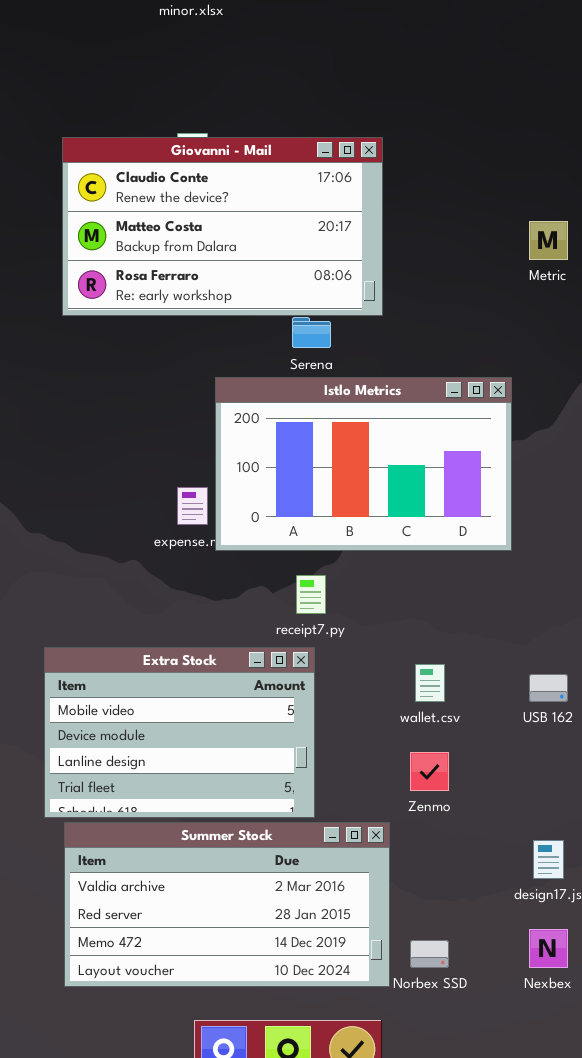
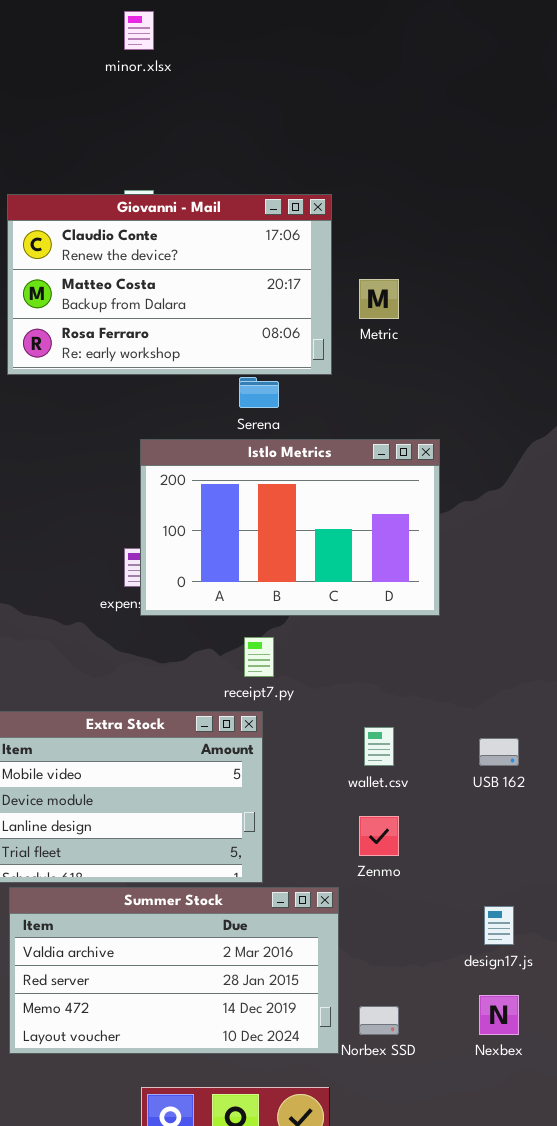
Metric: [529,221,568,260] -> [359,279,399,319], moved
Istlo Metrics: [215,377,512,551] -> [140,439,440,616], moved

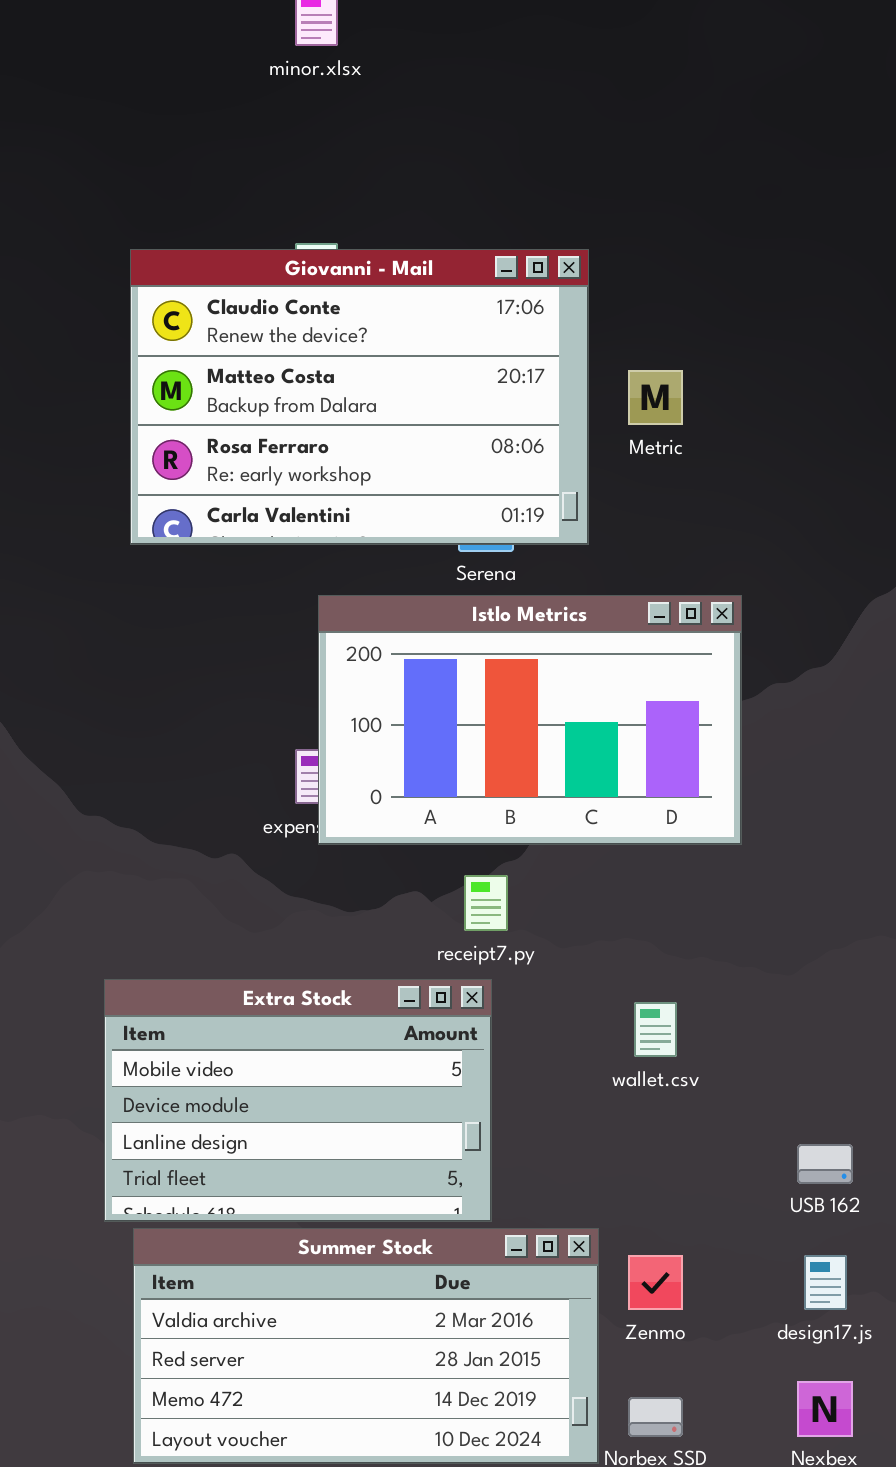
Giovanni - Mail: [7,194,332,375] -> [130,249,589,545], resized
USB 162: [479,738,519,766] -> [797,1144,853,1184], moved
Zenmo: [359,816,399,856] -> [628,1255,683,1310], moved

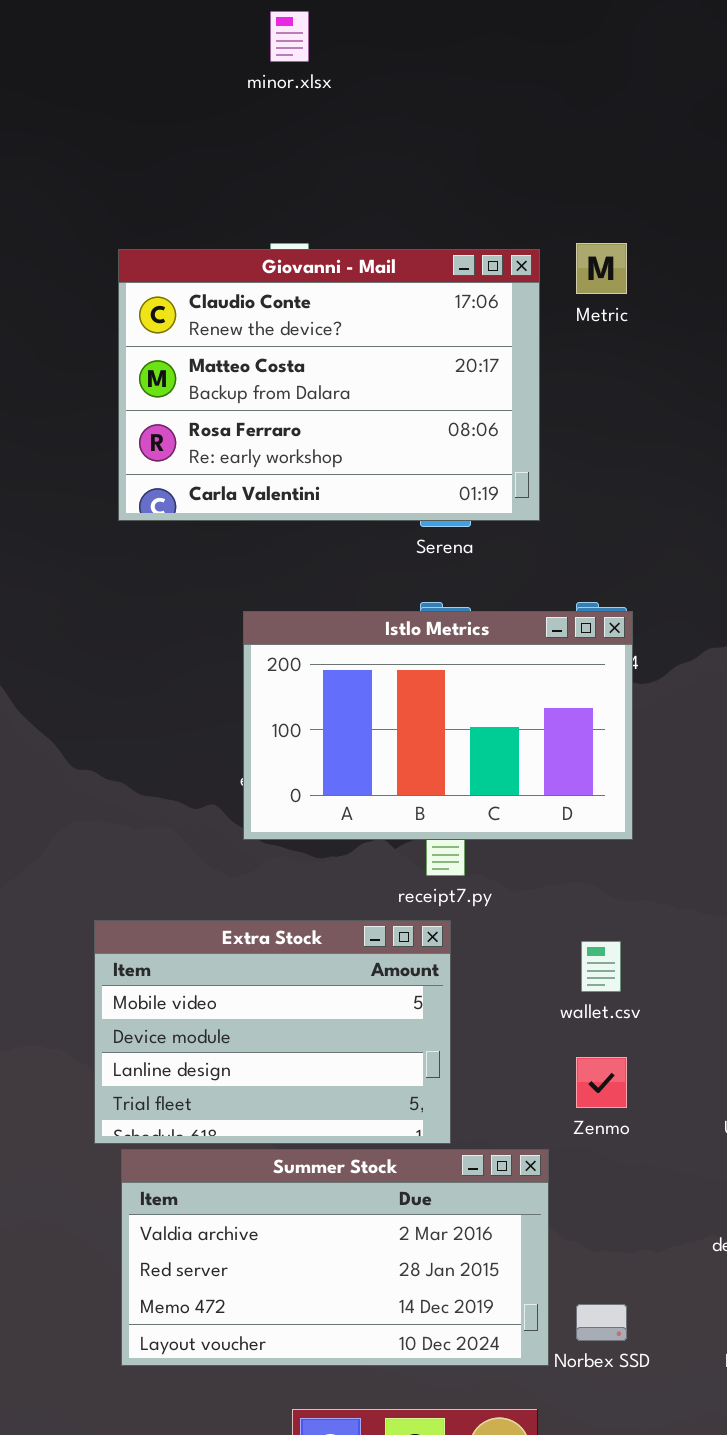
Metric: [628,370,683,425] -> [576,243,627,294], moved
Istlo Metrics: [318,595,742,845] -> [243,611,633,840], moved
Zenmo: [628,1255,683,1310] -> [576,1057,627,1108], moved

